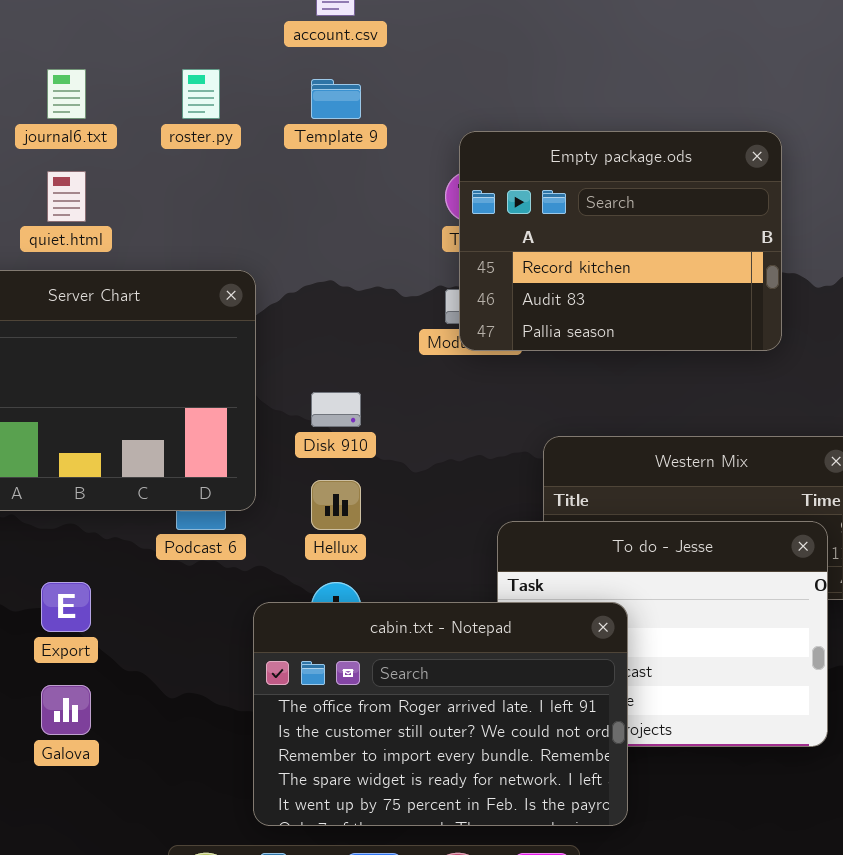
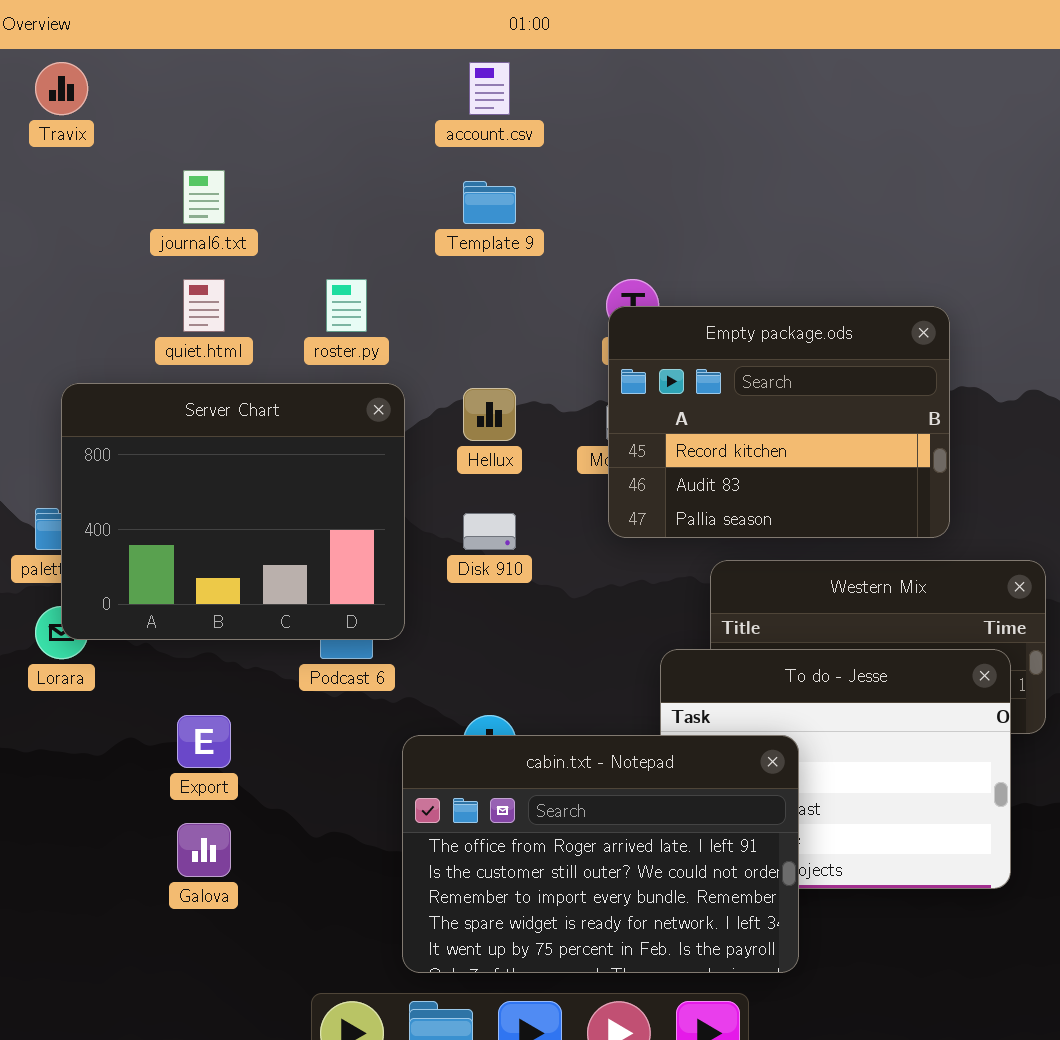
roster.py: [182,69,220,119] -> [326,279,367,332], moved
Empty package.ods: [459,131,782,351] -> [608,306,950,538], moved
Hellux: [311,480,361,530] -> [463,388,516,441], moved

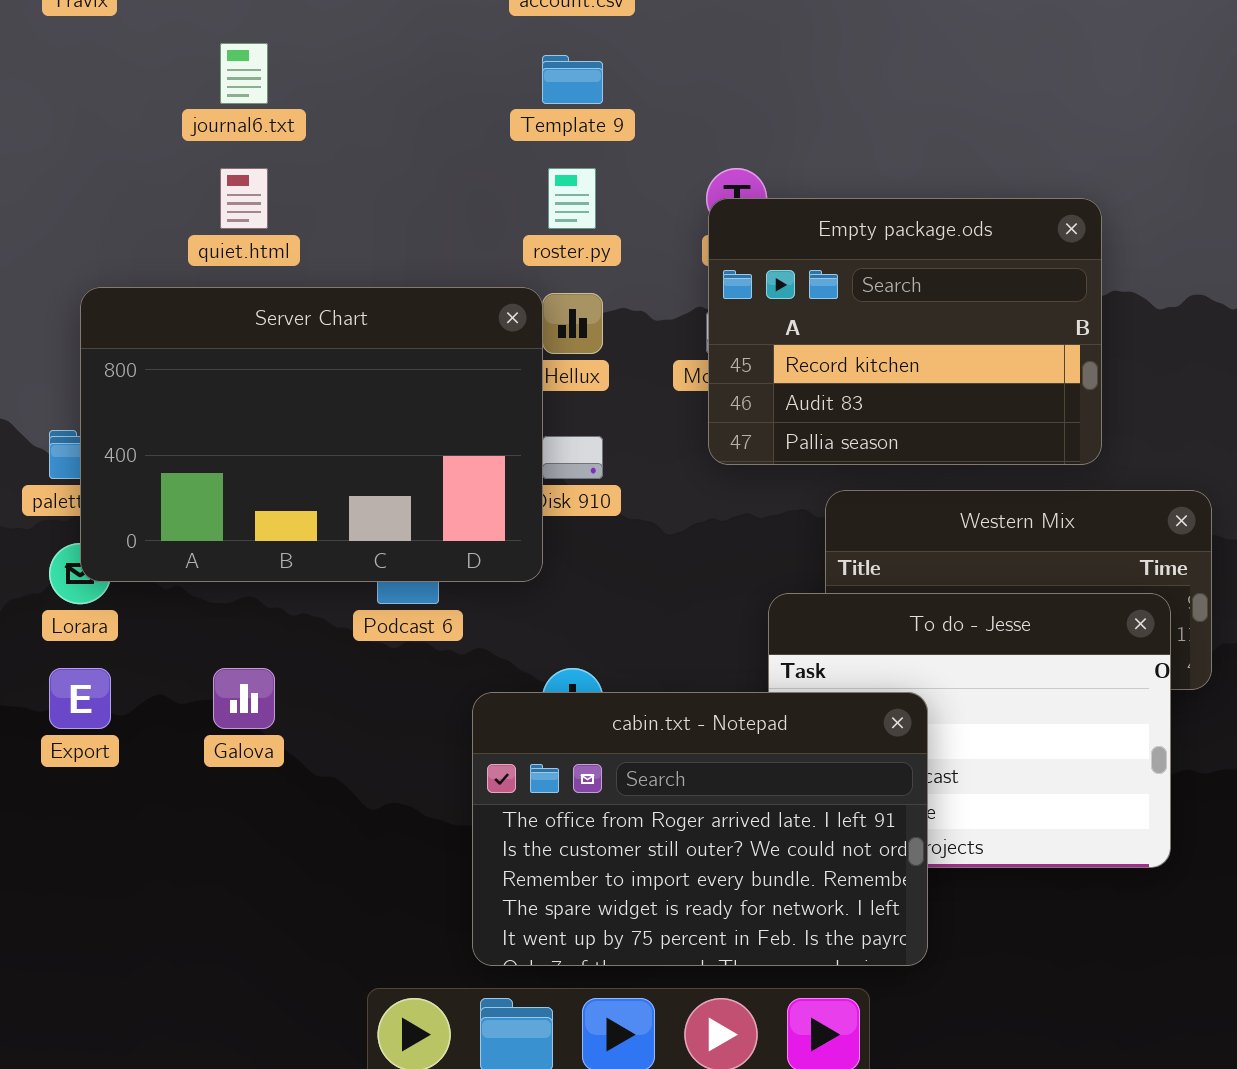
roster.py: [326,279,367,332] -> [548,168,596,229], moved
Server Chart: [61,383,405,640] -> [80,287,543,582], resized
Export: [177,715,231,768] -> [49,668,111,729], moved
Galova: [177,823,231,877] -> [213,668,275,729], moved

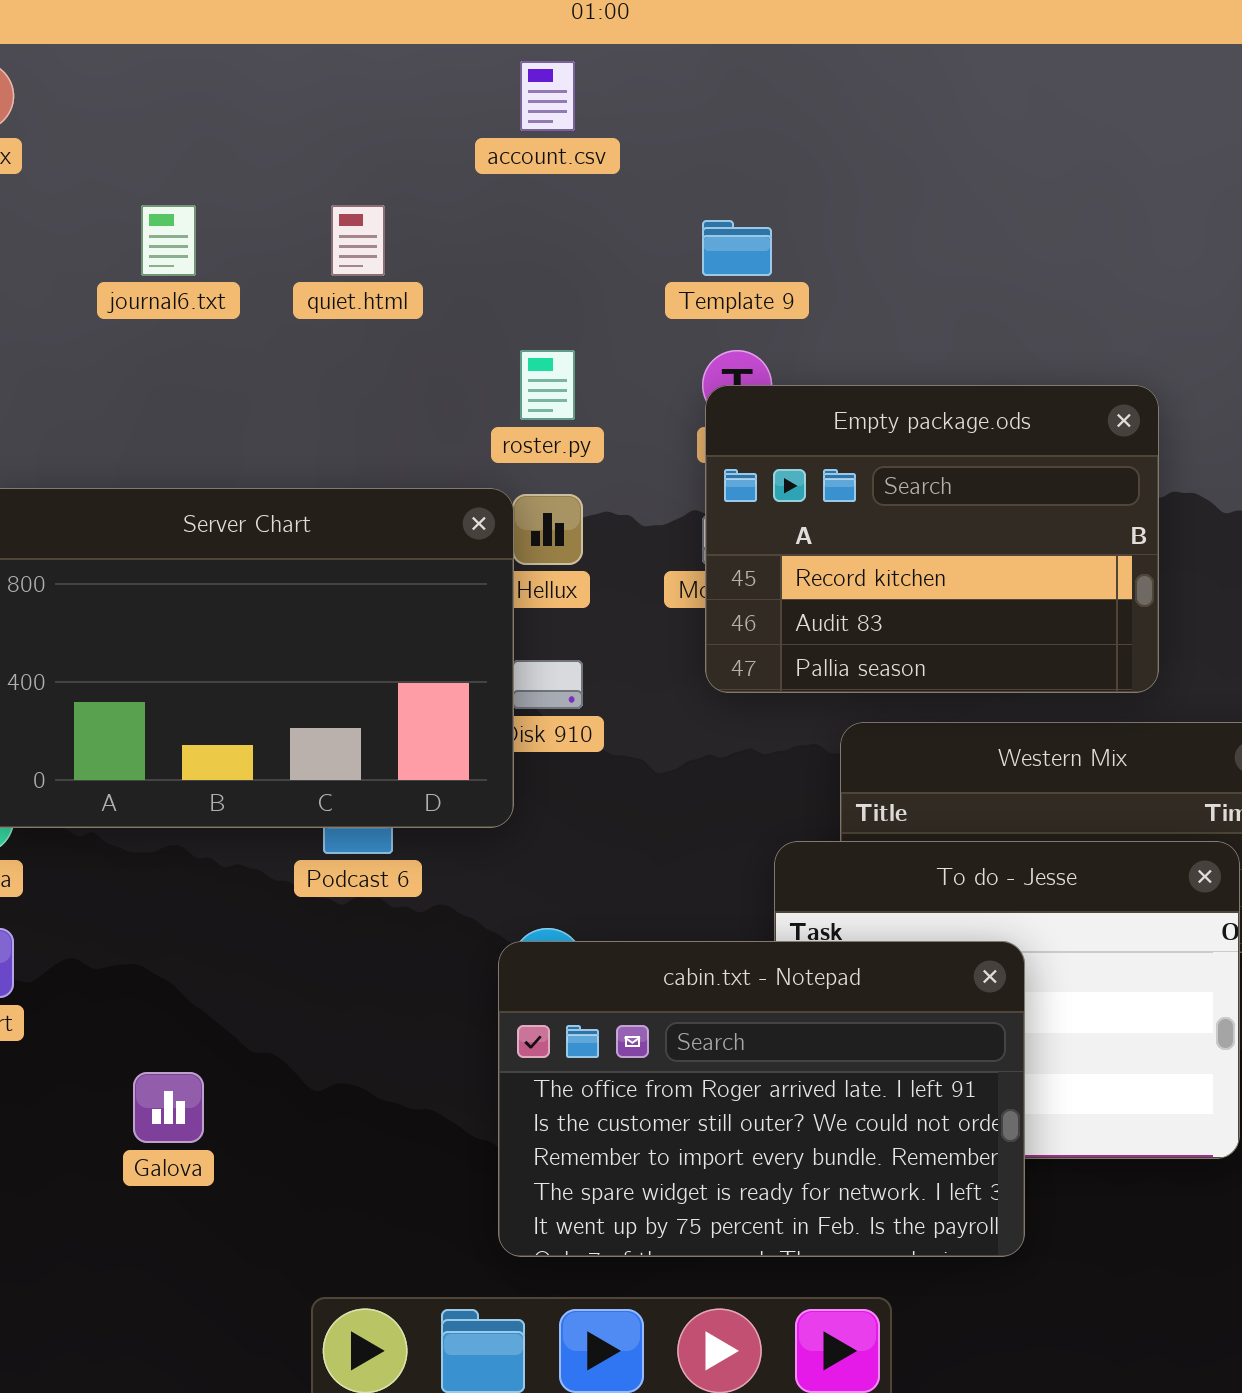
Template 9: [542,55,603,104] -> [702,220,772,276], moved
quiet.html: [220,168,268,229] -> [331,205,385,276], moved
Galova: [213,668,275,729] -> [133,1072,204,1143], moved
cabin.txt - Notepad: [472,692,928,966] -> [498,941,1025,1257], moved

